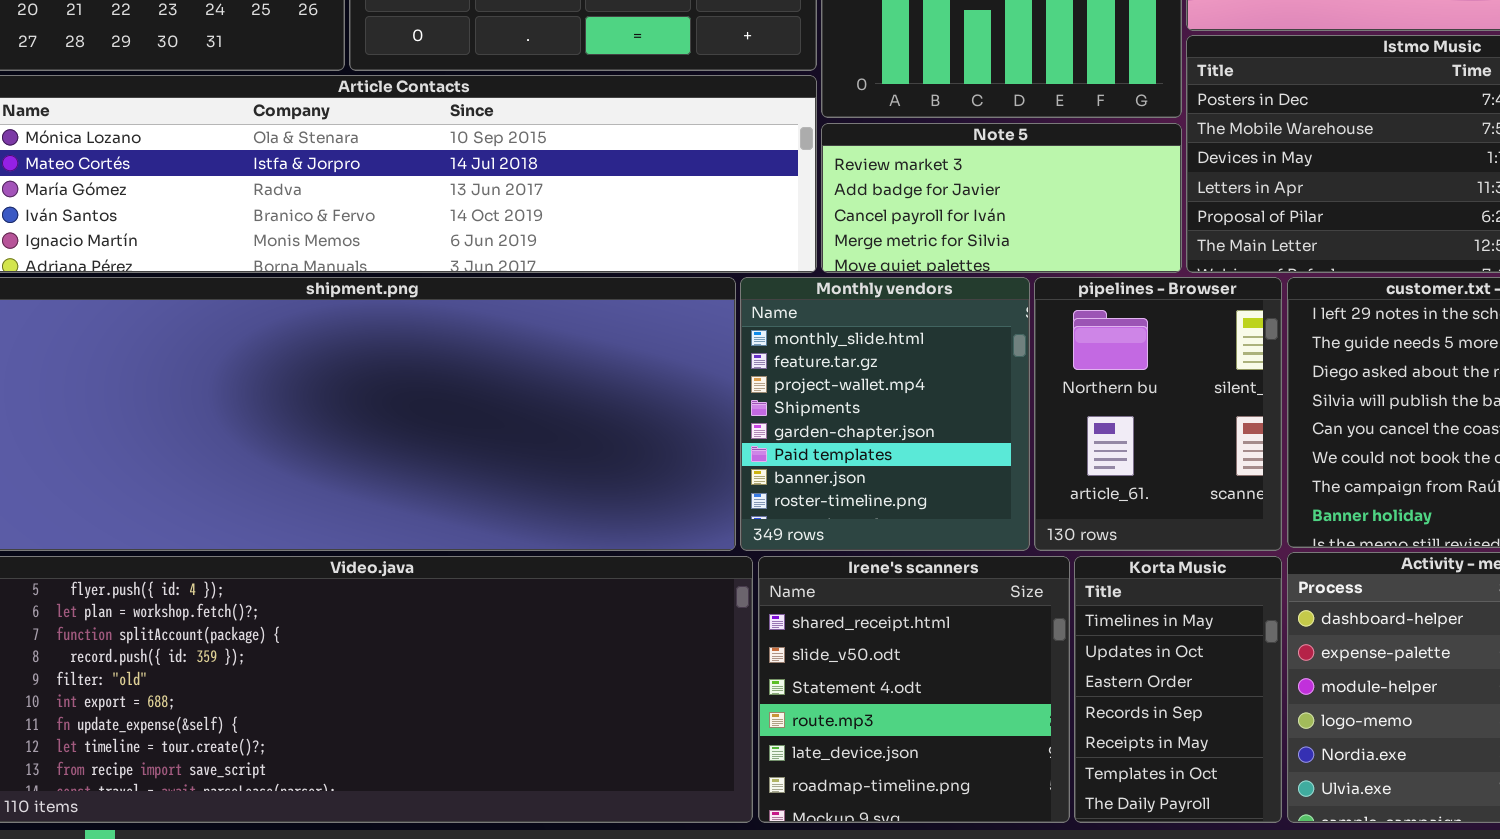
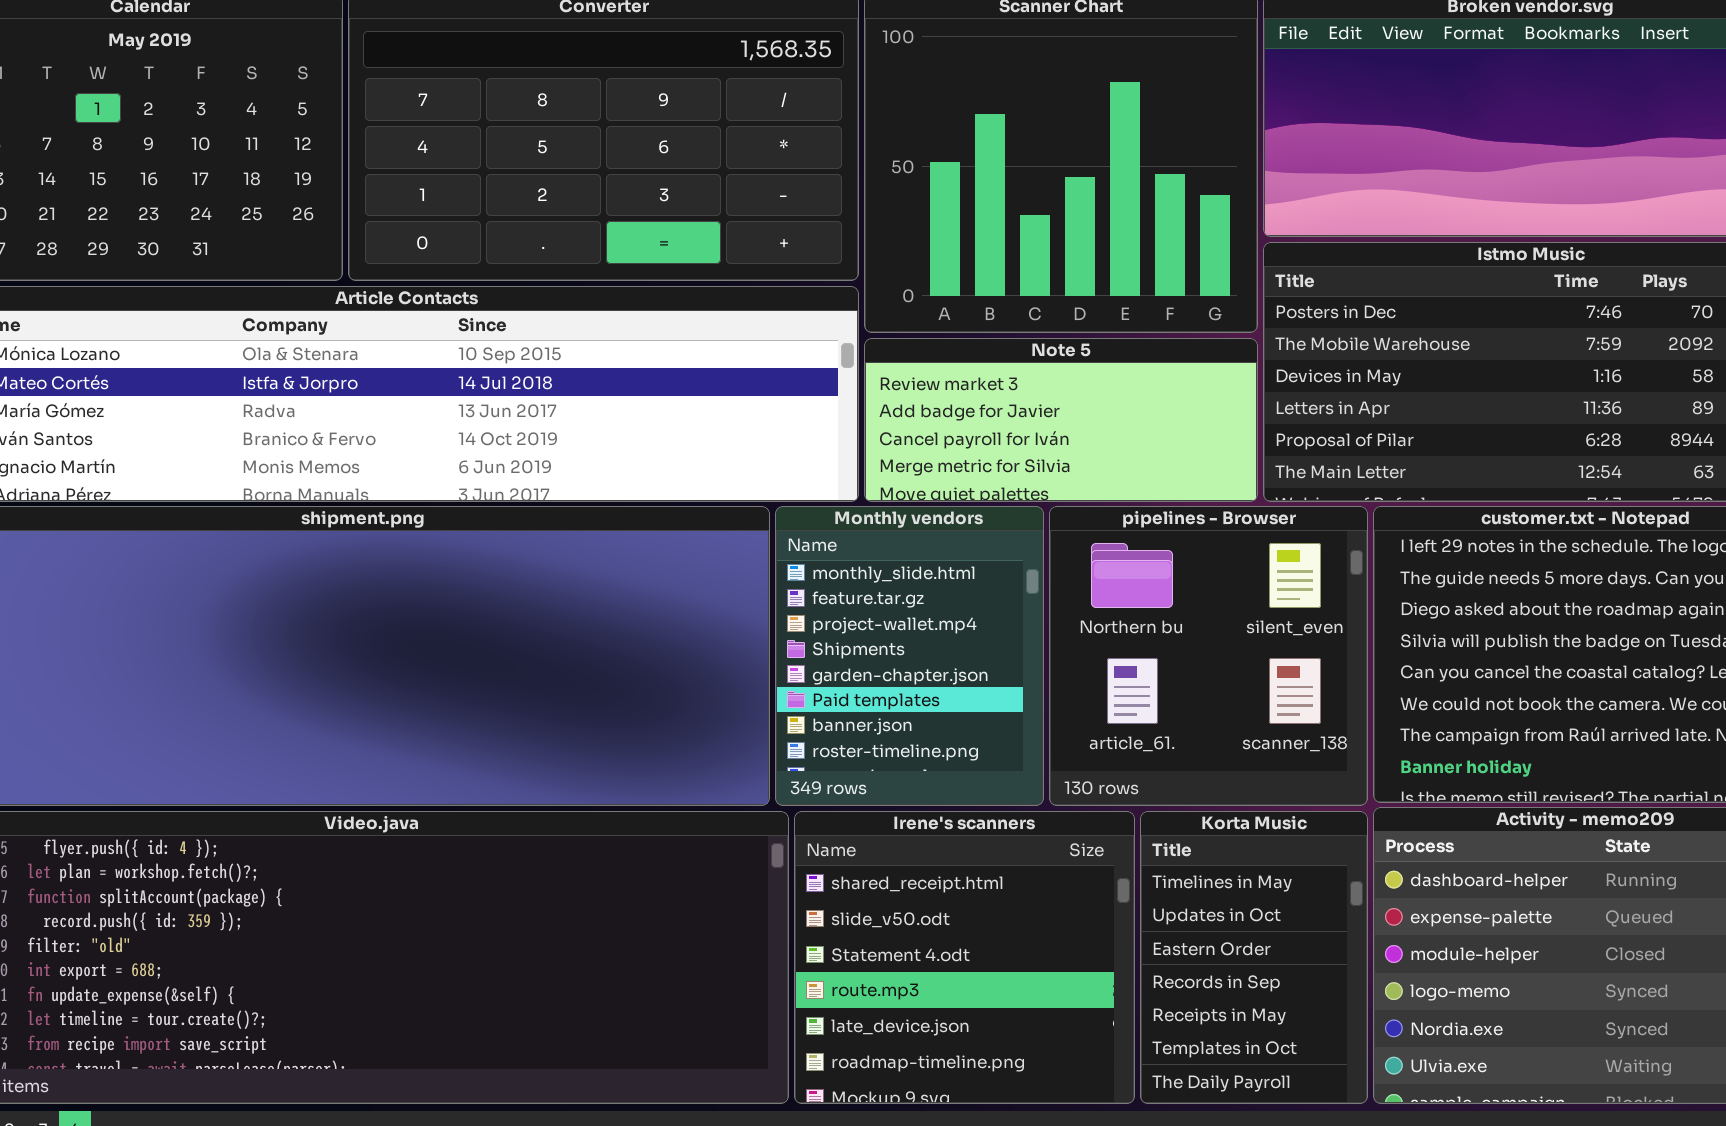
Monthly vendors: [740,277,1030,551] -> [775,506,1044,806], resized
pipelines - Browser: [1034,277,1282,551] -> [1049,506,1368,806], resized

